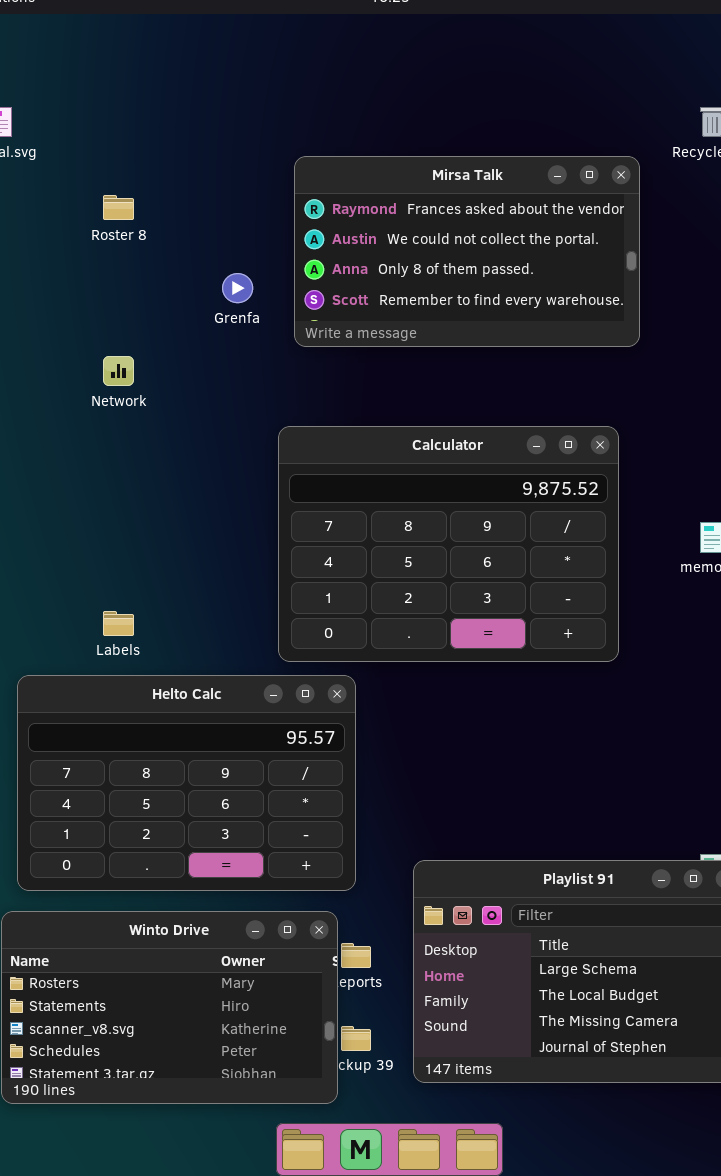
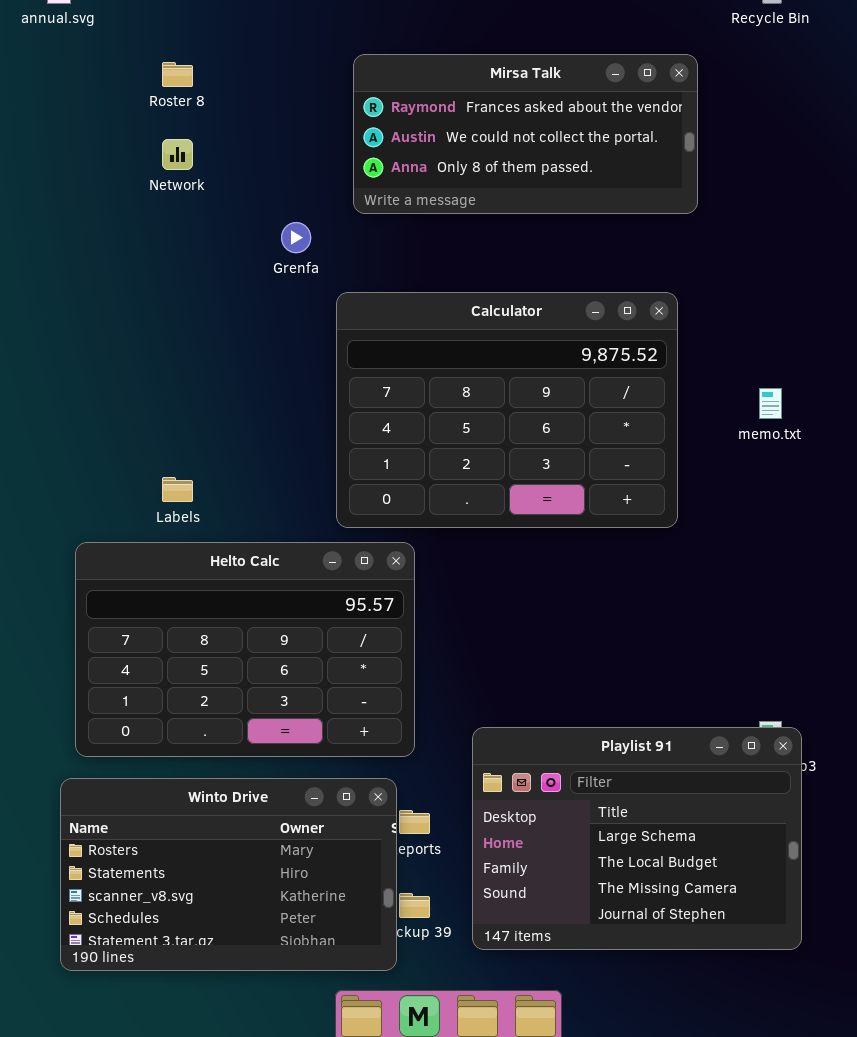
Mirsa Talk: [294,156,640,347] -> [353,54,698,214], resized
Grenfa: [222,273,253,303] -> [281,222,311,253], moved
Network: [103,356,134,386] -> [162,139,193,170], moved

